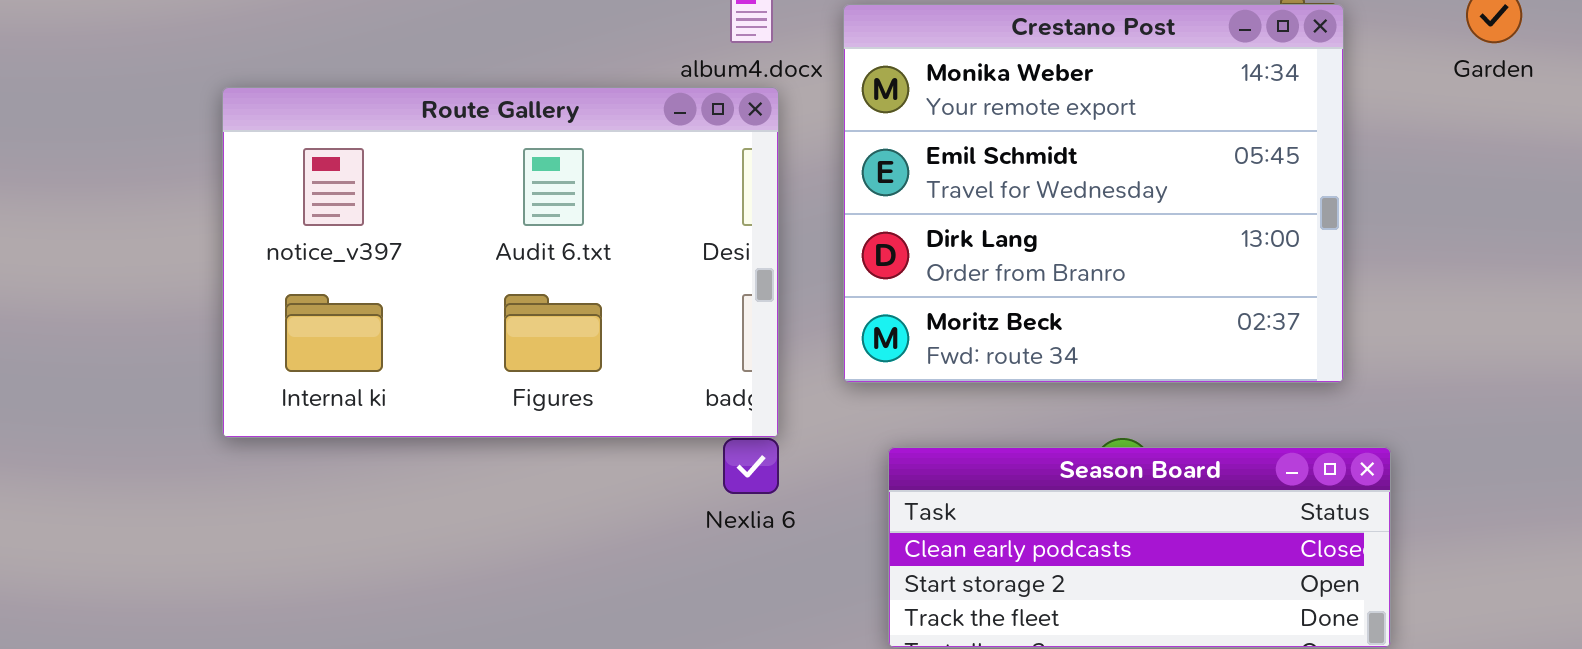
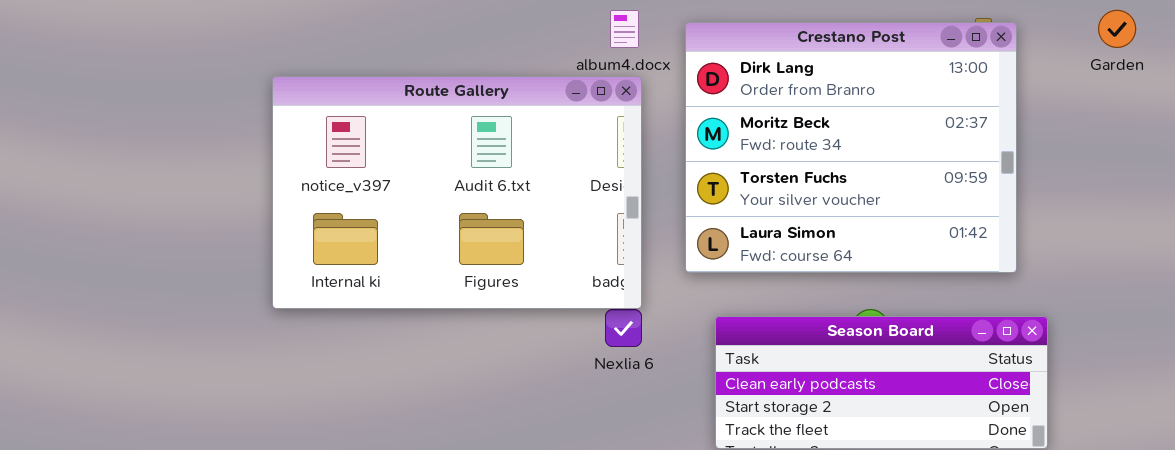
Crestano Post: [843,4,1344,383] -> [685,22,1017,273], scrolled down 2 rows

